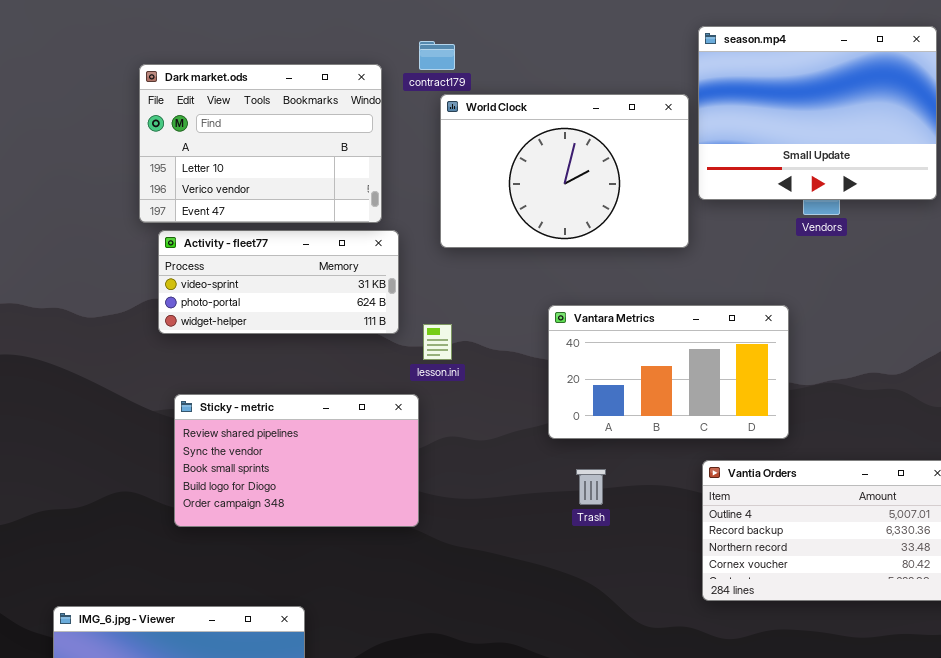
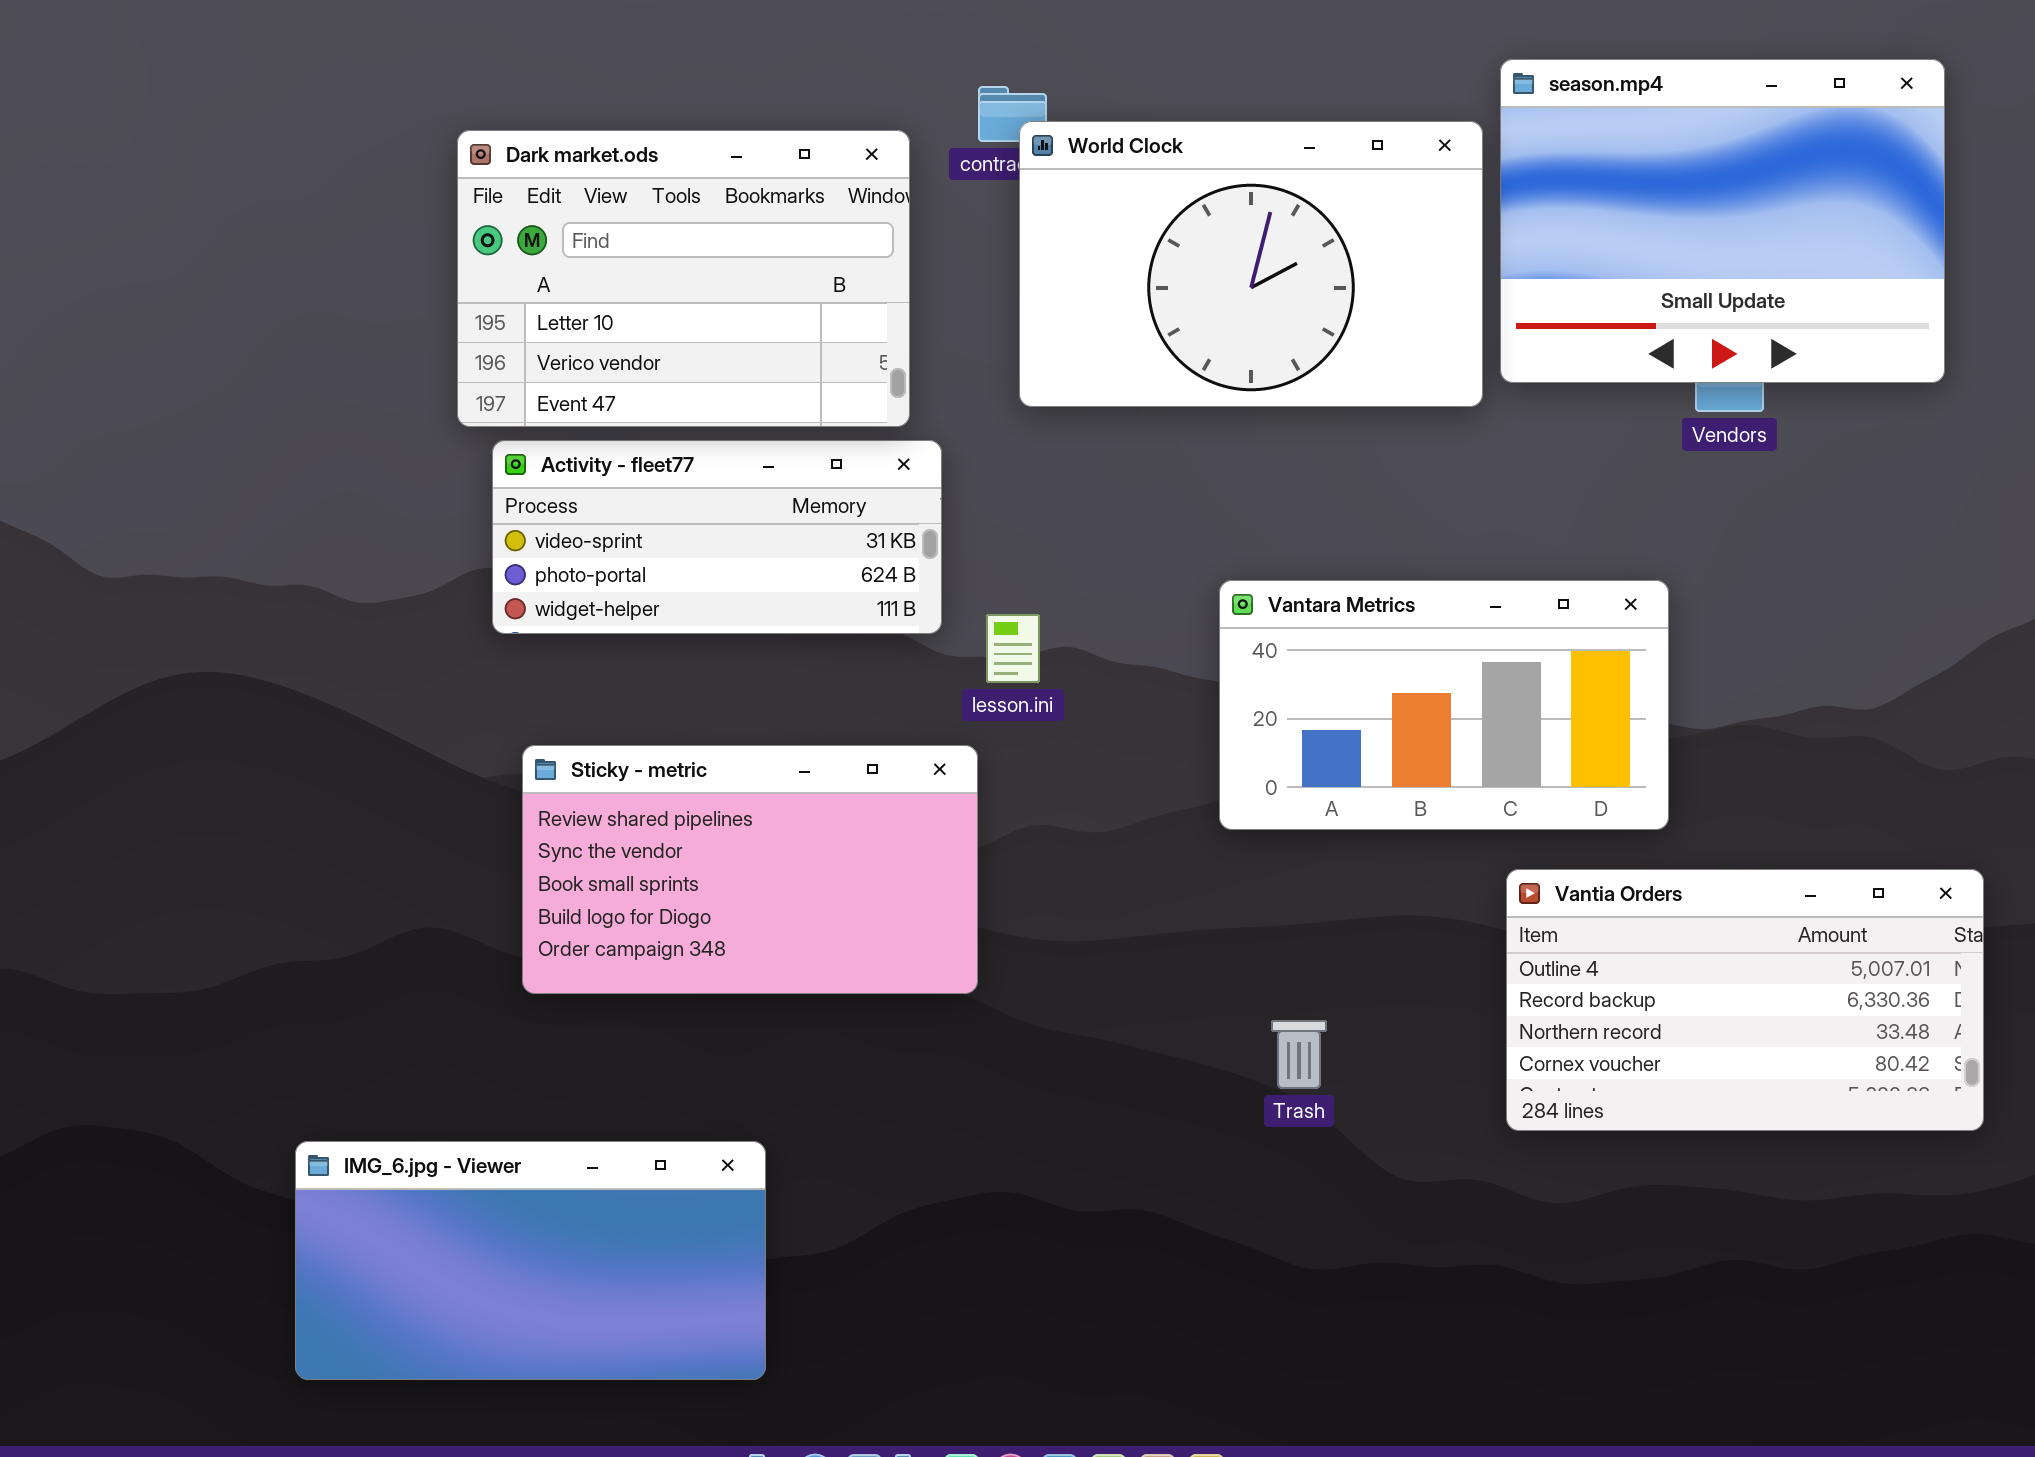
World Clock: [440,94,689,248] -> [1019,121,1483,407], moved
Trash: [576,469,606,505] -> [1271,1020,1327,1089], moved

